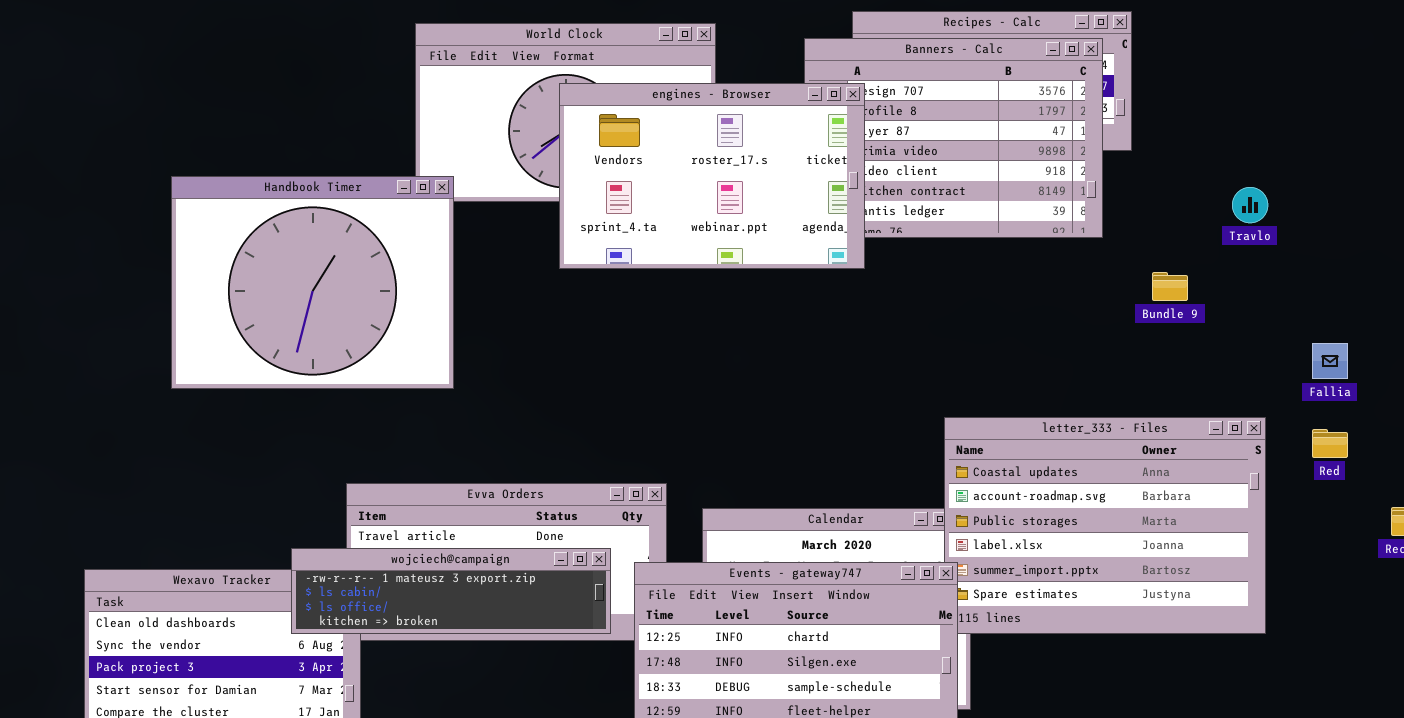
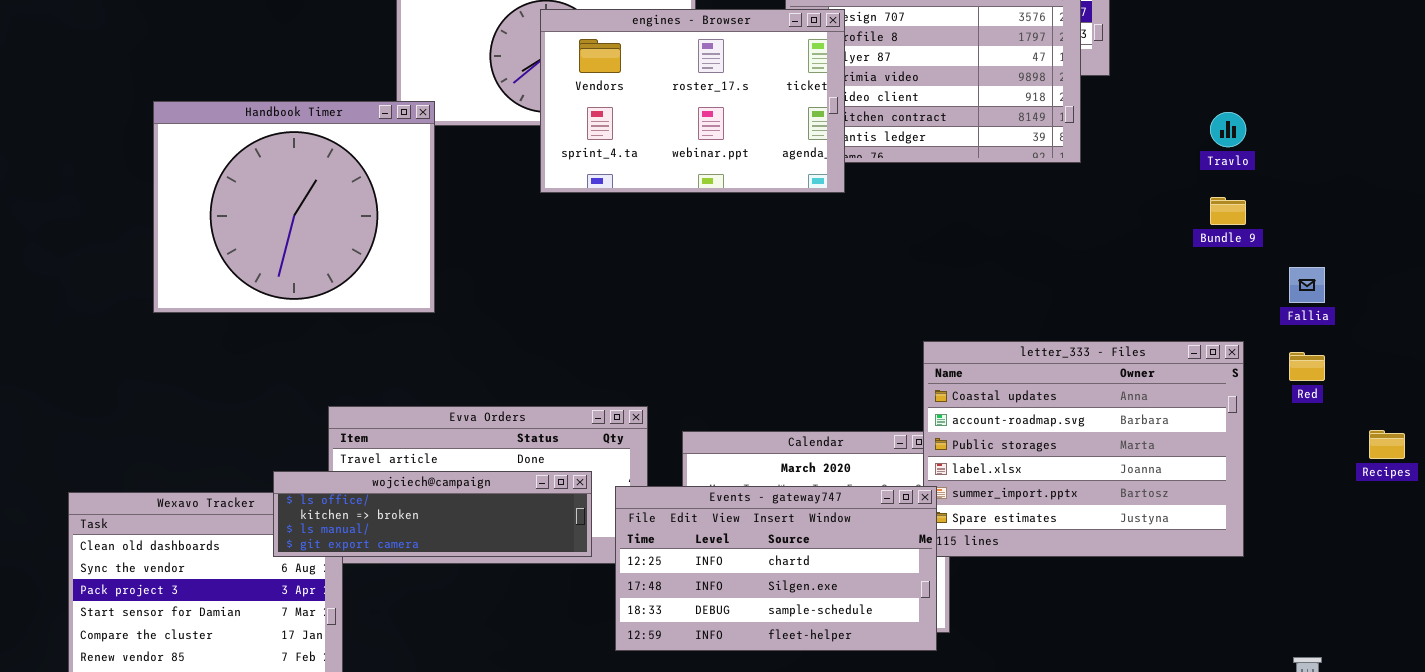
Bundle 9: [1152,272,1188,301] -> [1210,197,1246,225], moved
wojciech@campaign: [291,548,611,634] -> [273,471,592,557], scrolled down 2 rows

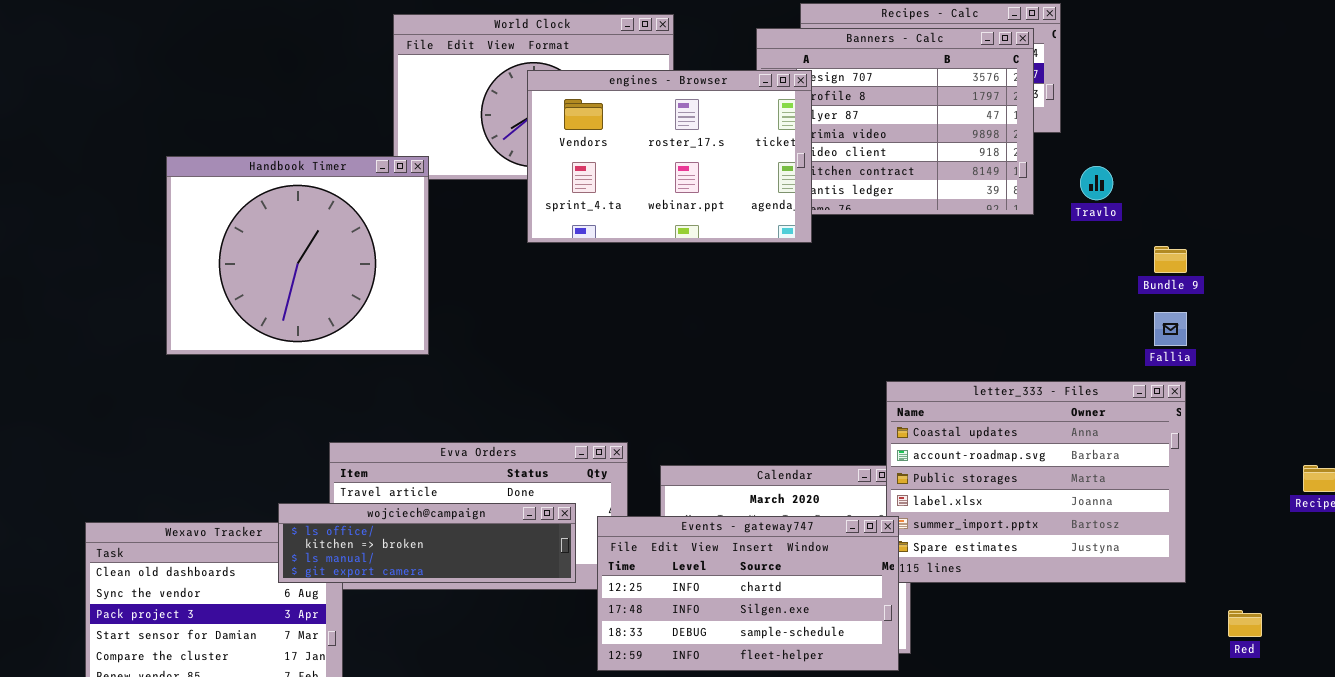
Travlo: [1210,112,1246,147] -> [1080,166,1113,200], moved
Fallia: [1289,267,1325,303] -> [1154,312,1187,346], moved
Red: [1289,352,1325,381] -> [1228,610,1262,637], moved

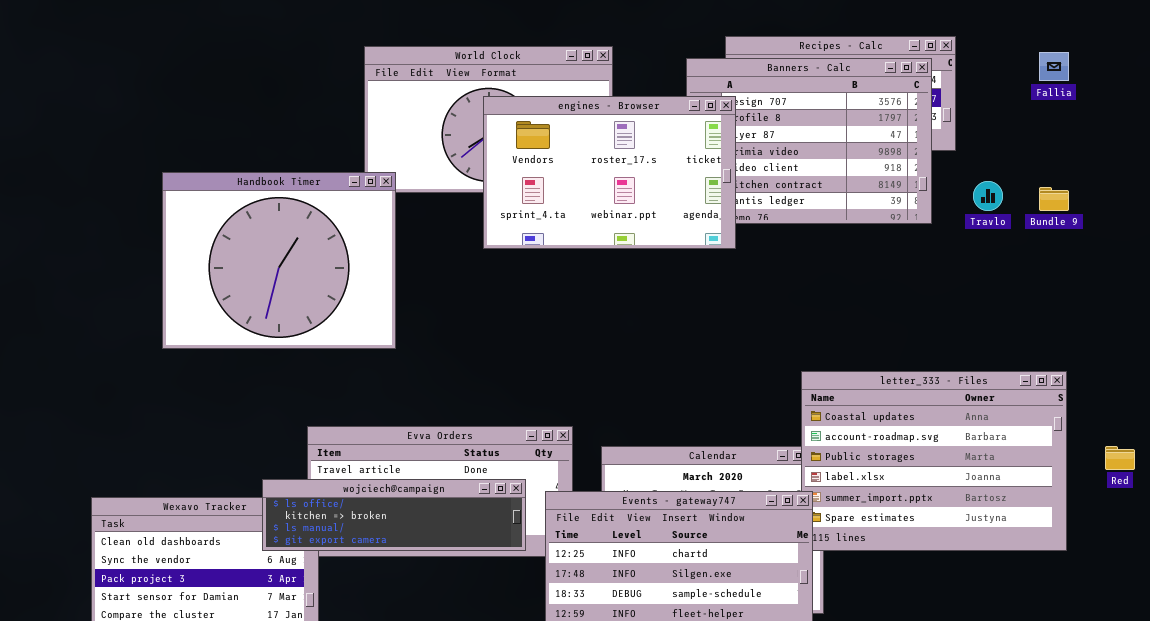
Bundle 9: [1154,246,1187,273] -> [1039,187,1069,211], moved
Fallia: [1154,312,1187,346] -> [1039,52,1069,81], moved
Red: [1228,610,1262,637] -> [1105,446,1135,470], moved

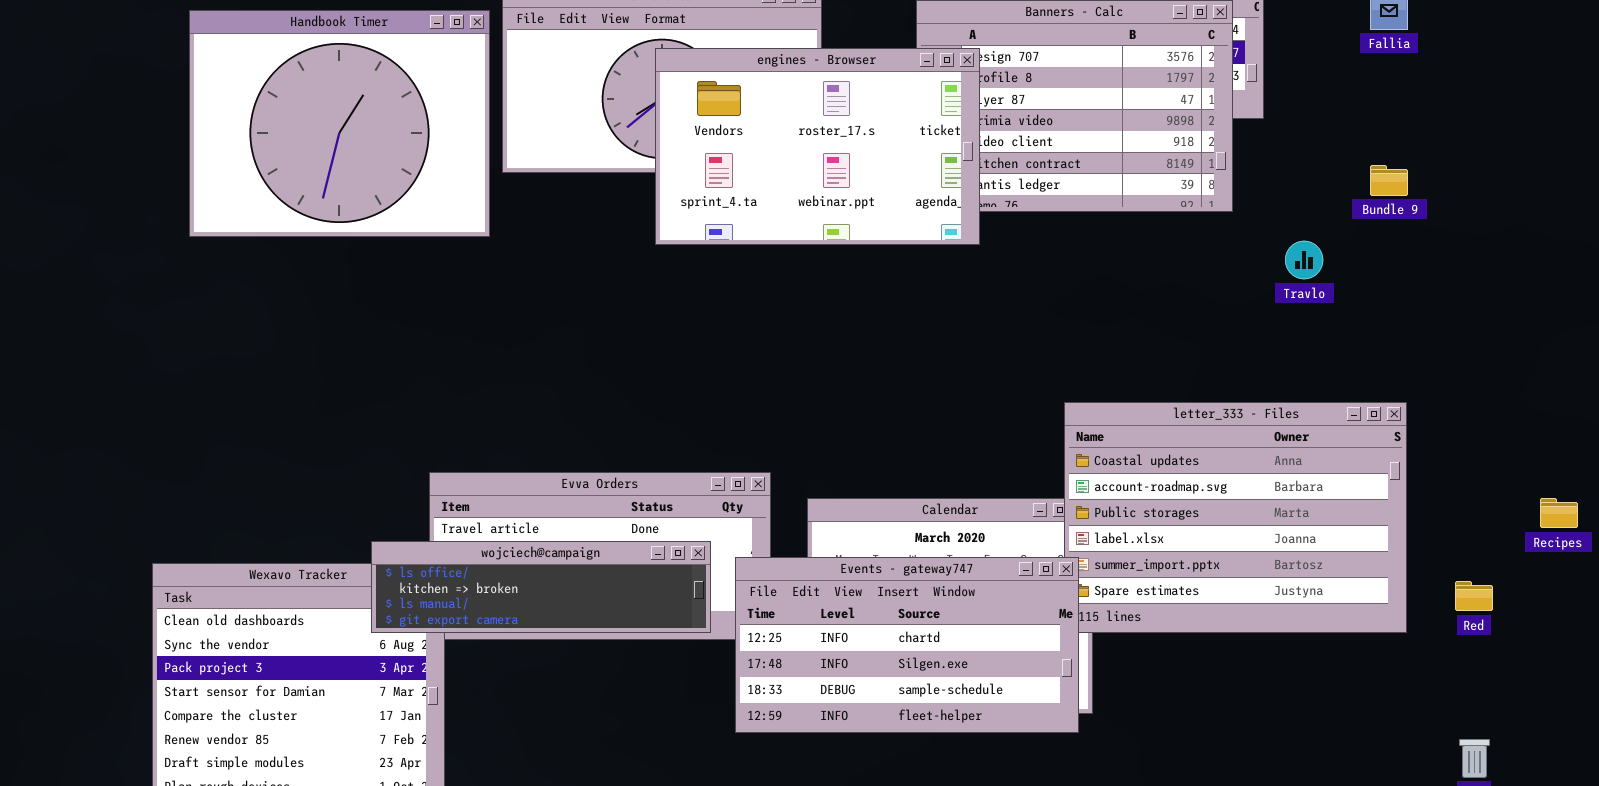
Handbook Timer: [162,172,396,349] -> [189,10,490,237], moved
Travlo: [973,181,1003,211] -> [1285,241,1323,279], moved
Red: [1105,446,1135,470] -> [1455,581,1493,611], moved

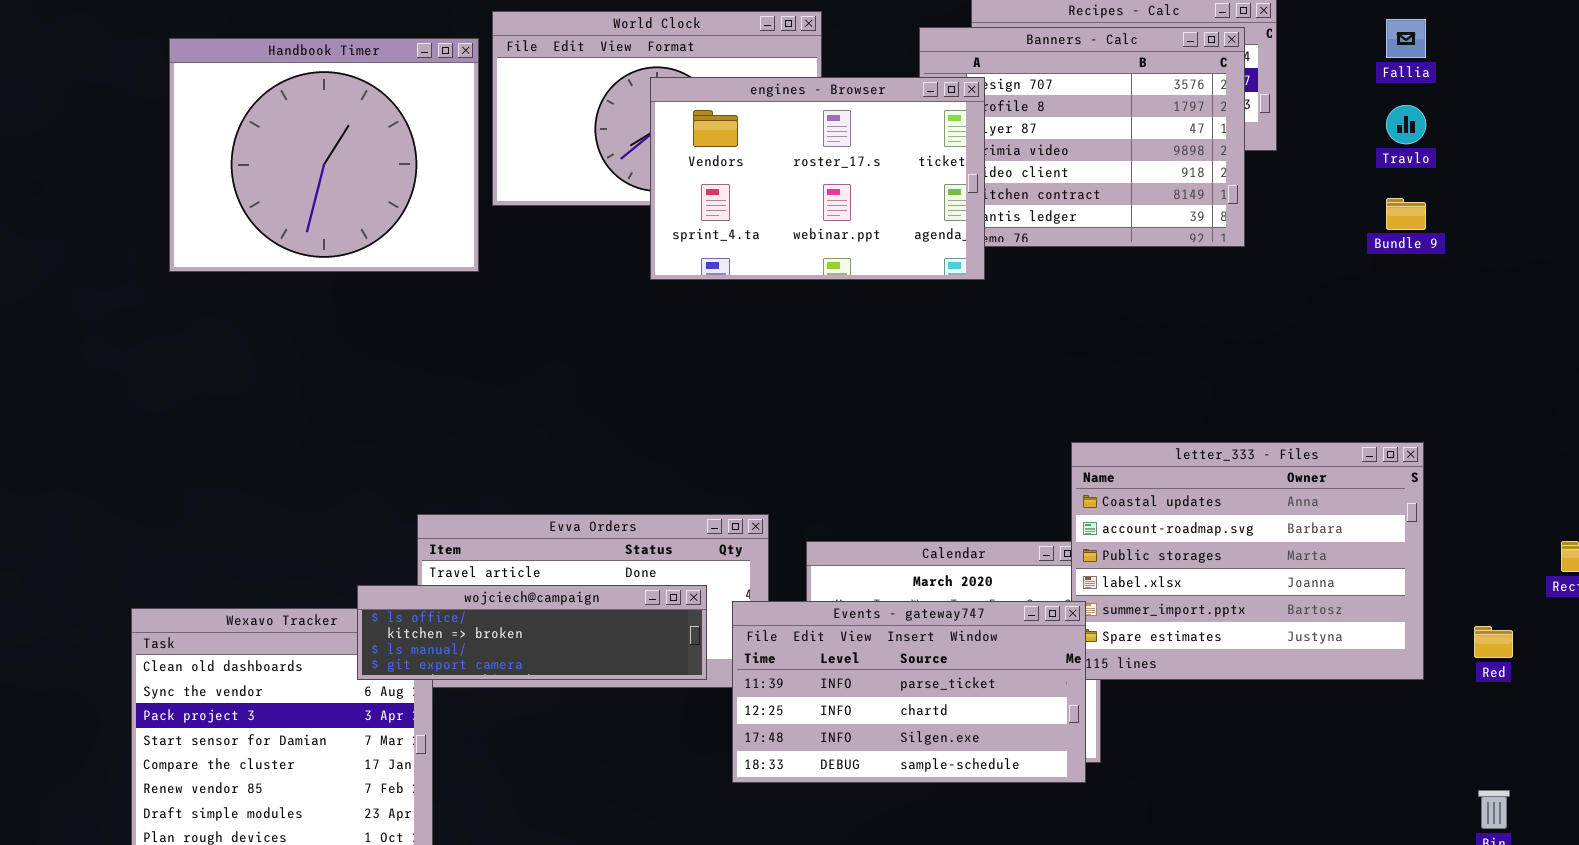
Travlo: [1285,241,1323,279] -> [1386,105,1426,144], moved
Events - gateway747: [735,557,1079,733] -> [732,601,1086,783], scrolled up 1 row

